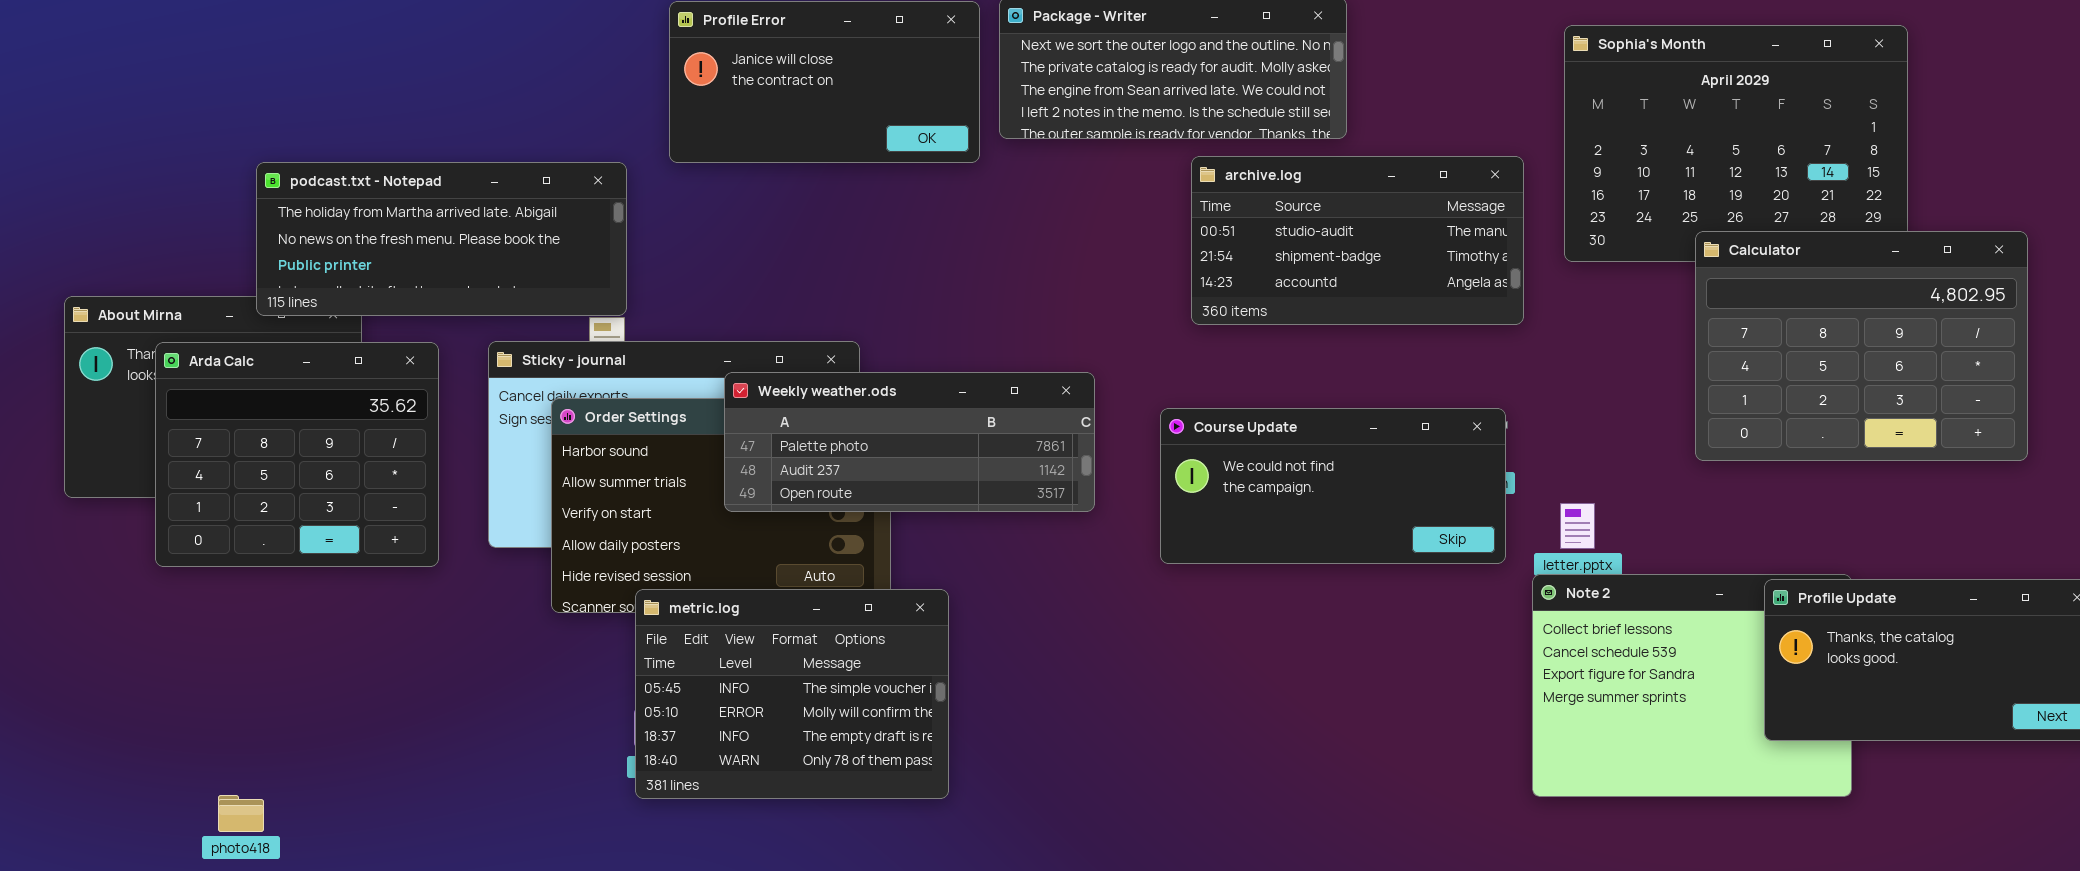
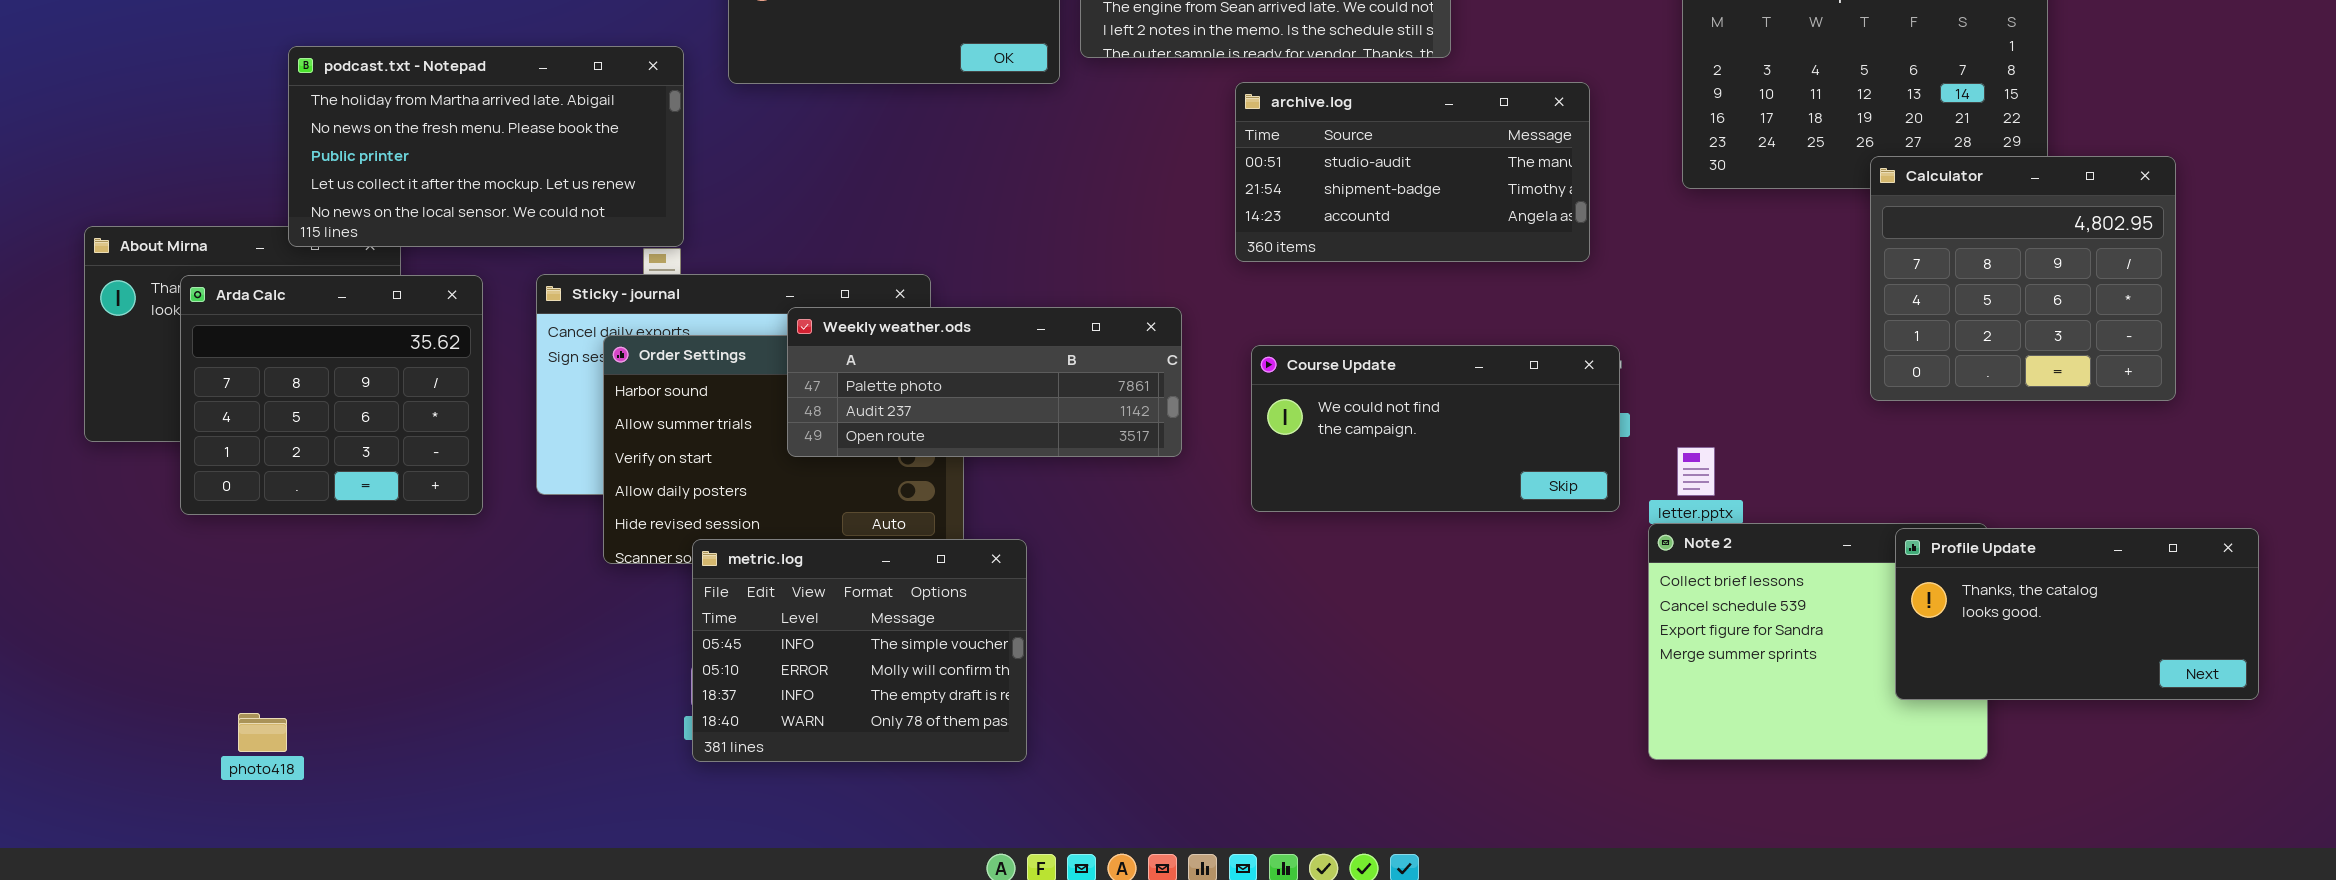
archive.log: [1191,156,1524,325] -> [1235,82,1590,262], moved
podcast.txt - Notepad: [256,162,627,316] -> [288,46,684,247], resized
Calculator: [1695,231,2028,461] -> [1870,156,2176,401], resized
photo418: [218,795,264,832] -> [238,713,287,752], moved

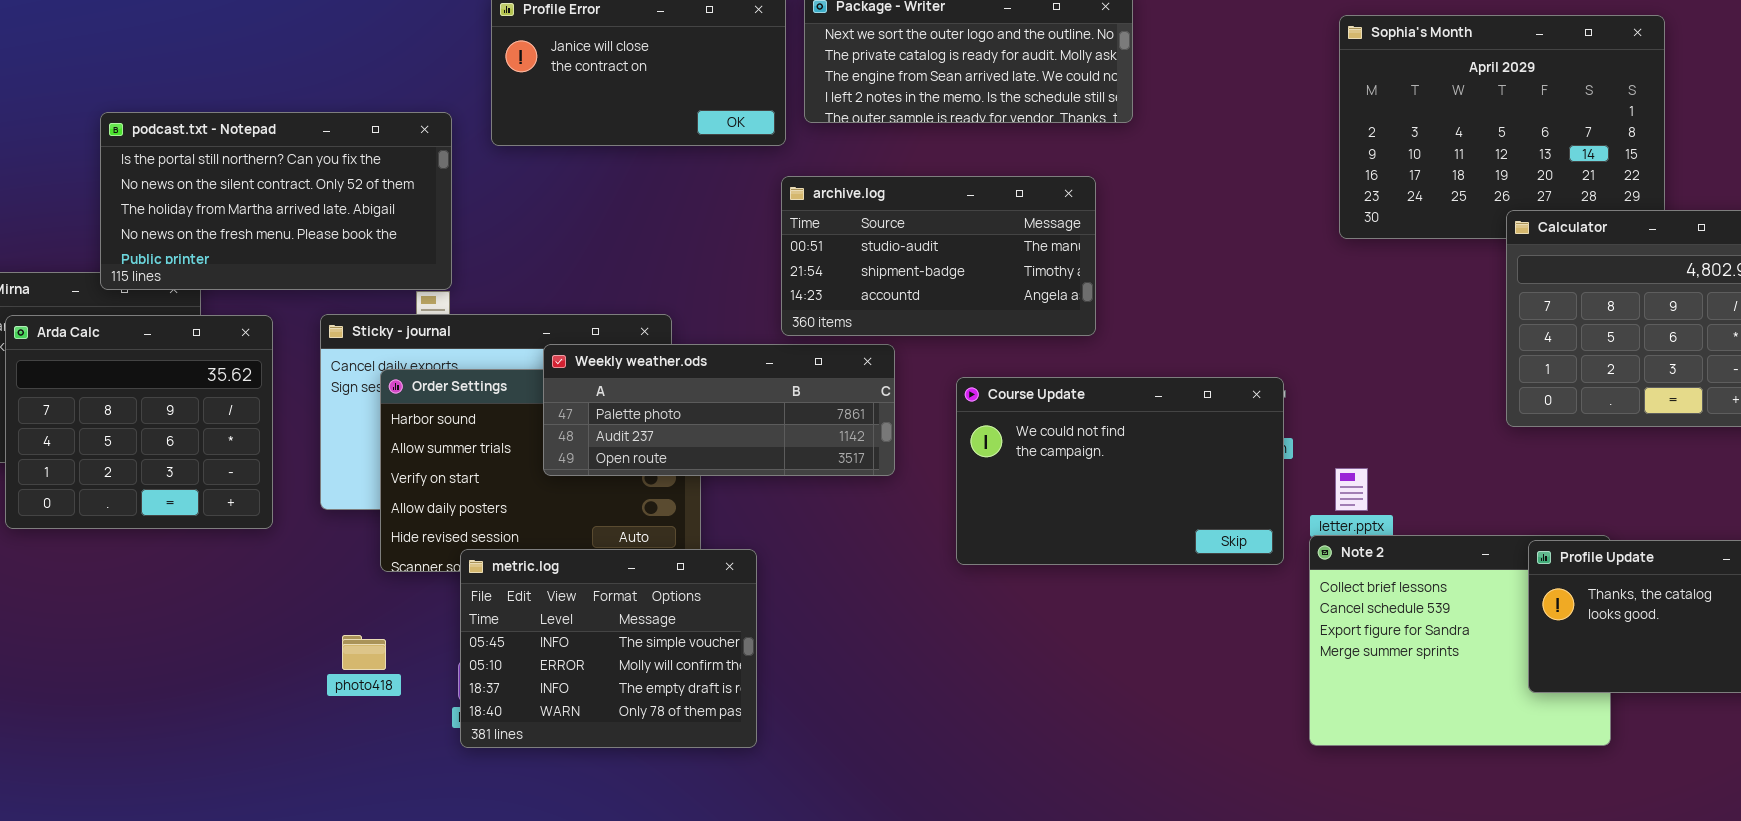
podcast.txt - Notepad: [288,46,684,247] -> [100,112,452,290], scrolled up 2 rows
archive.log: [1235,82,1590,262] -> [781,176,1096,336], moved
Course Update: [1251,345,1620,512] -> [956,377,1284,565], resized
photo418: [238,713,287,752] -> [342,635,386,670], moved

